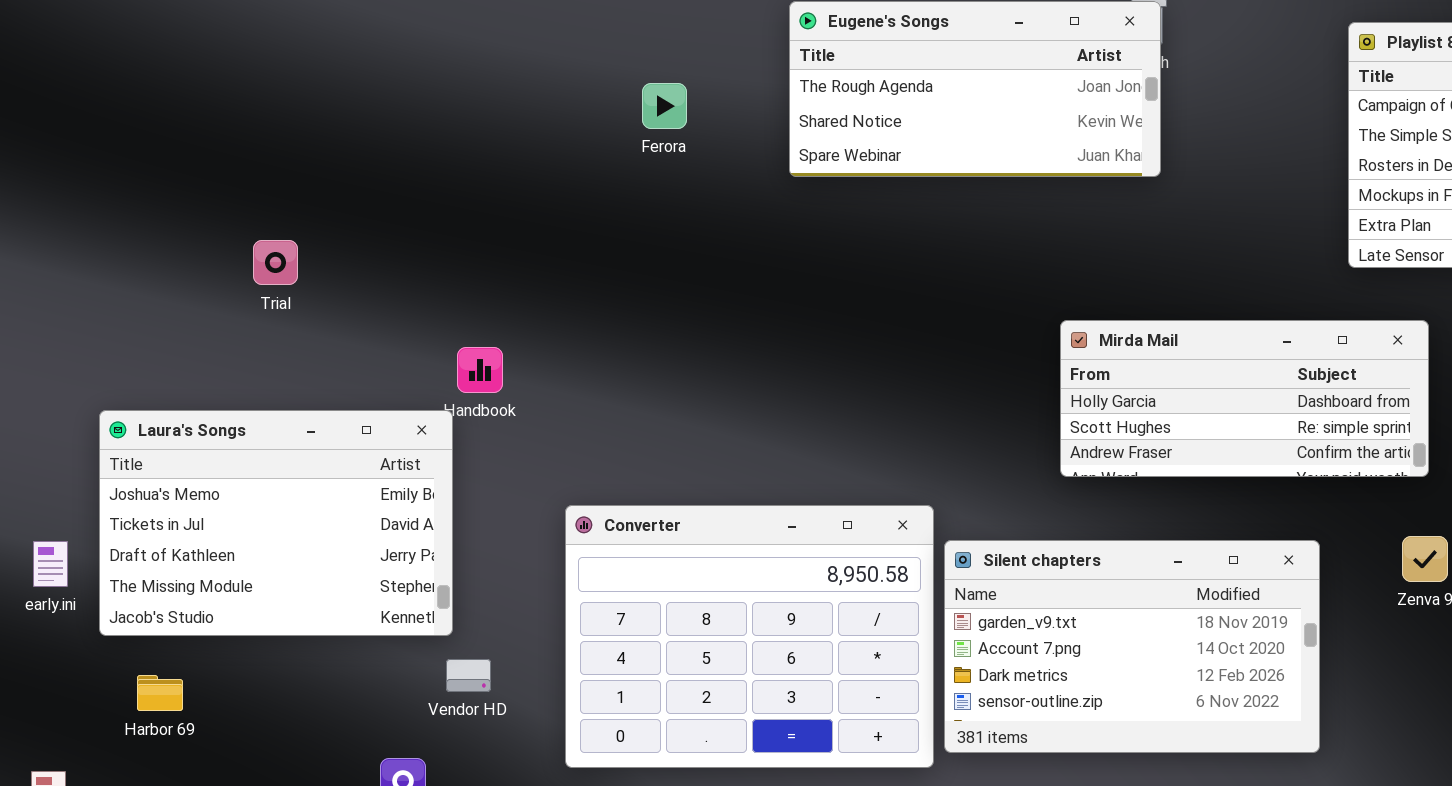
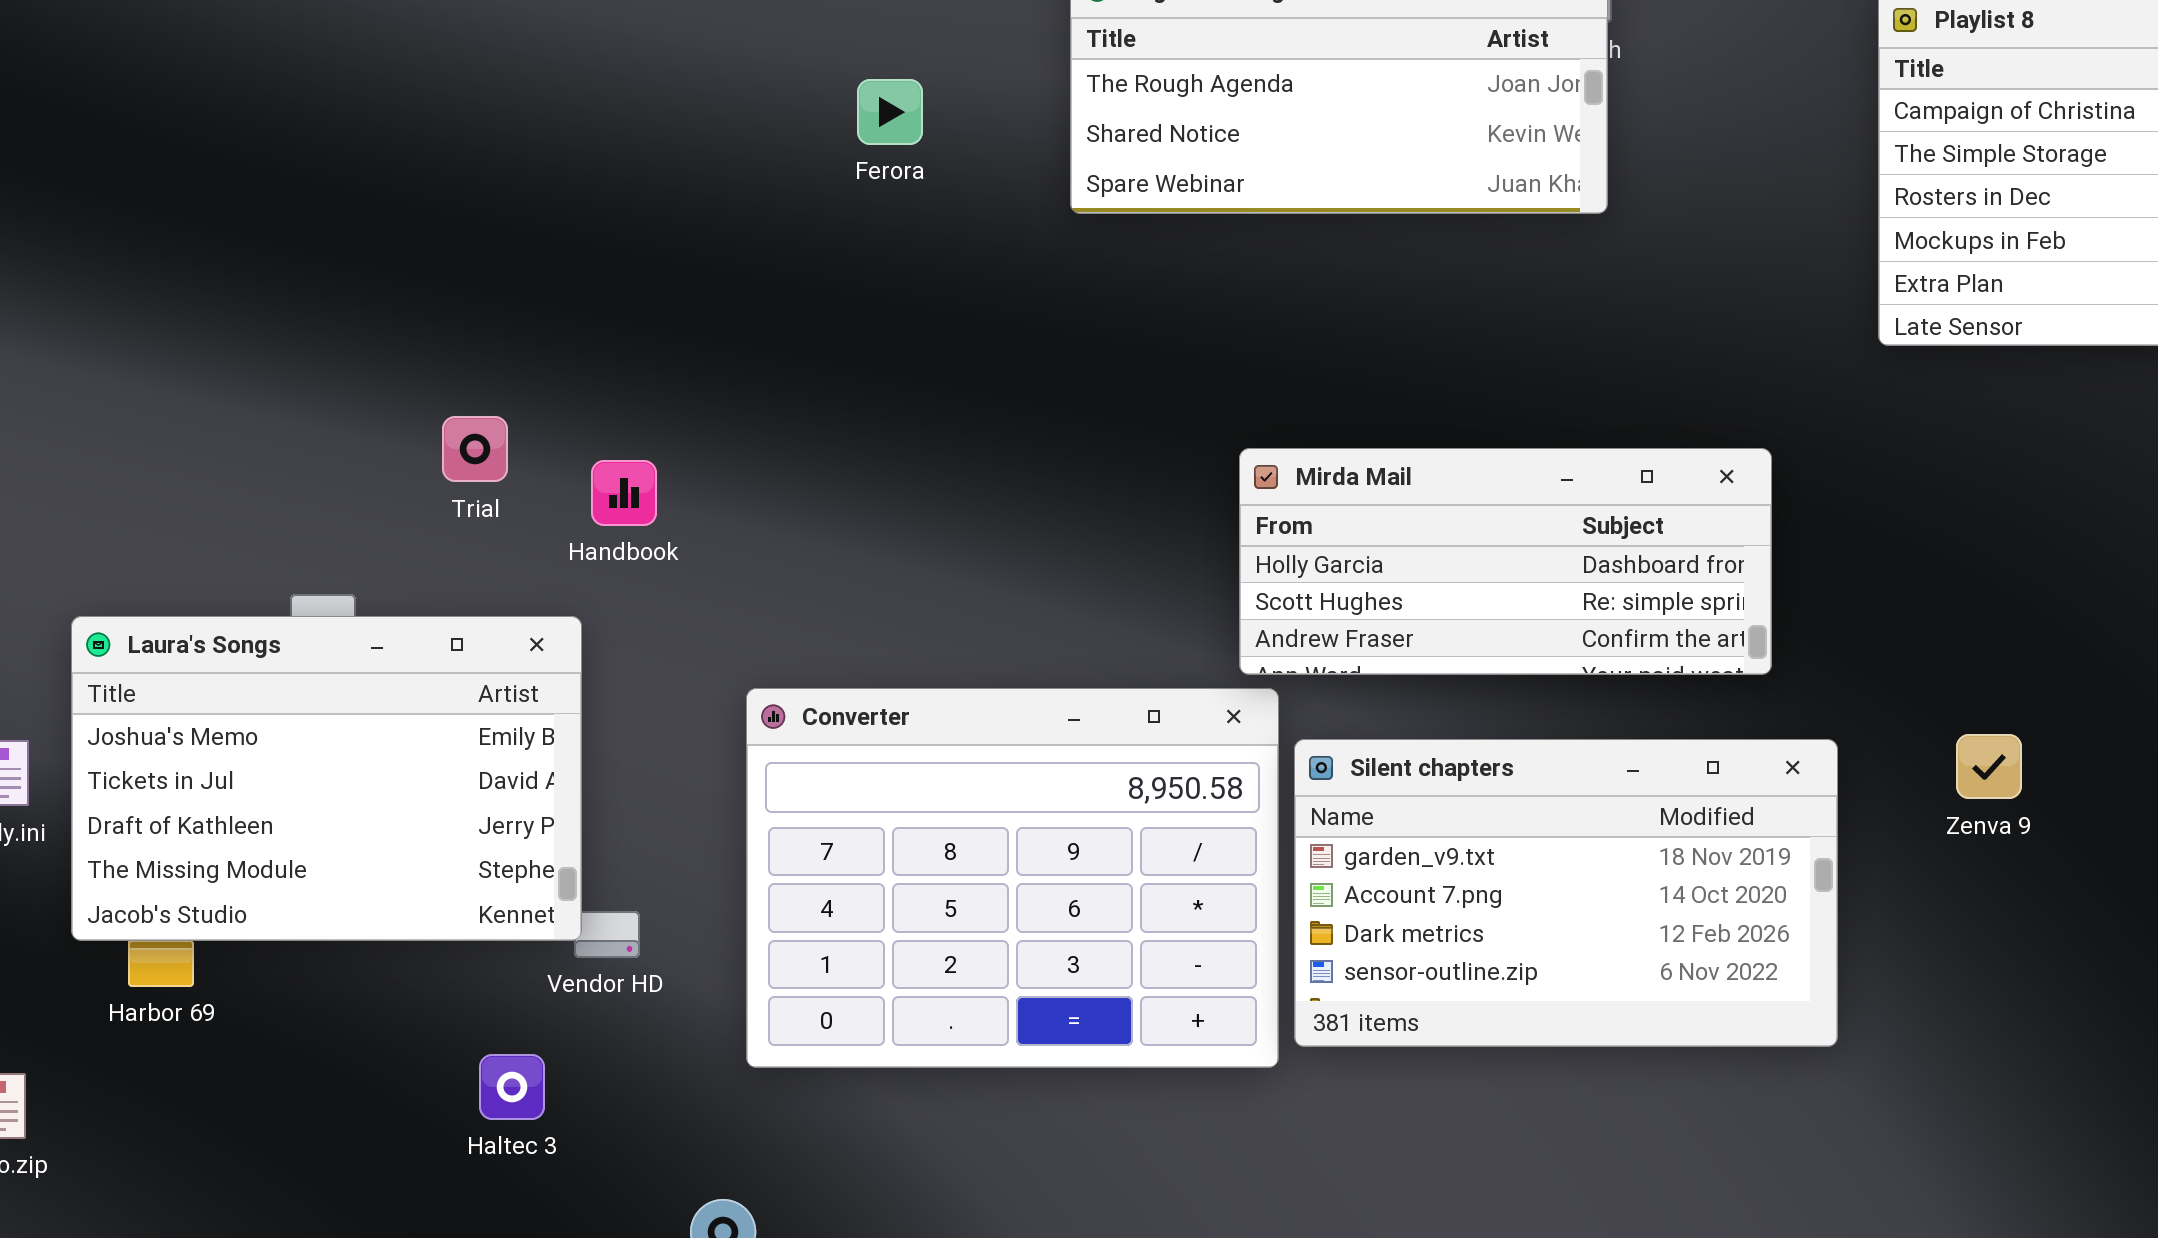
Trial: [253,240,298,285] -> [442,416,508,482], moved
Mirda Mail: [1060,320,1429,477] -> [1239,448,1772,675], moved
Laura's Songs: [99,410,453,636] -> [71,616,582,941], moved

